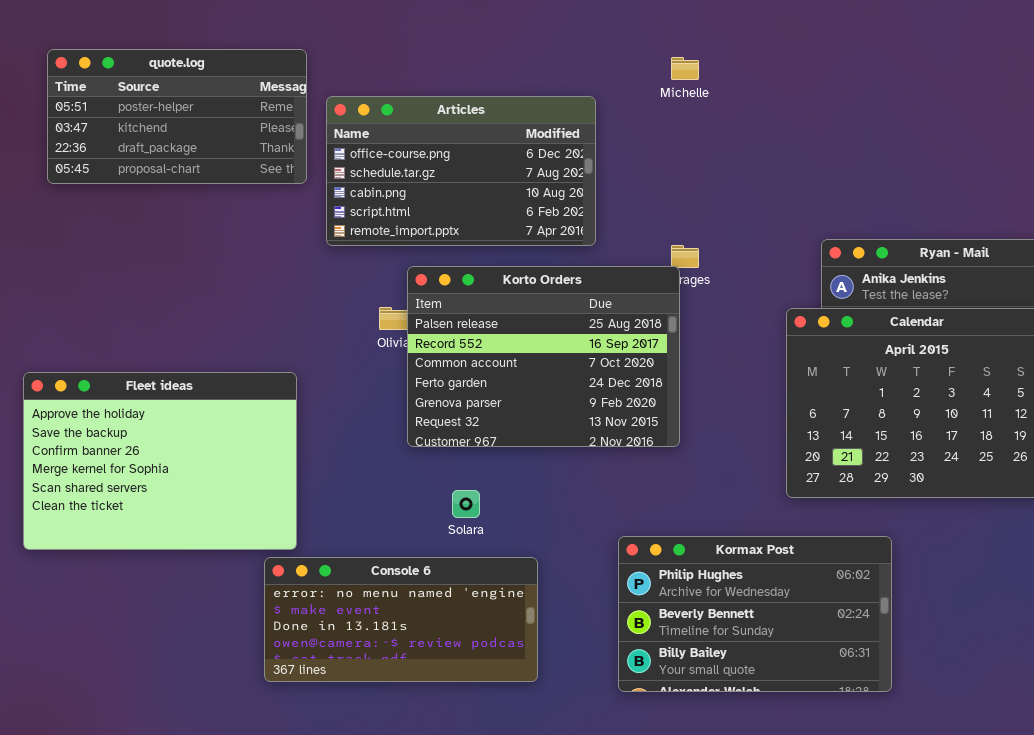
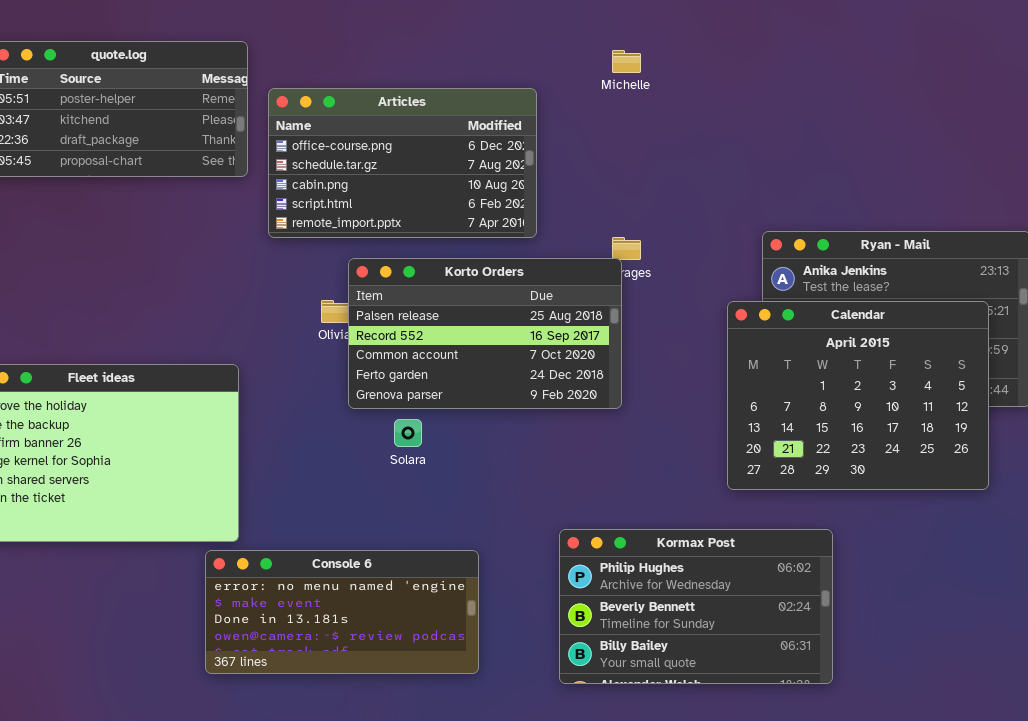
Korto Orders: [407,266,680,447] -> [348,258,622,409], resized
Solara: [452,490,480,518] -> [394,419,422,447], moved

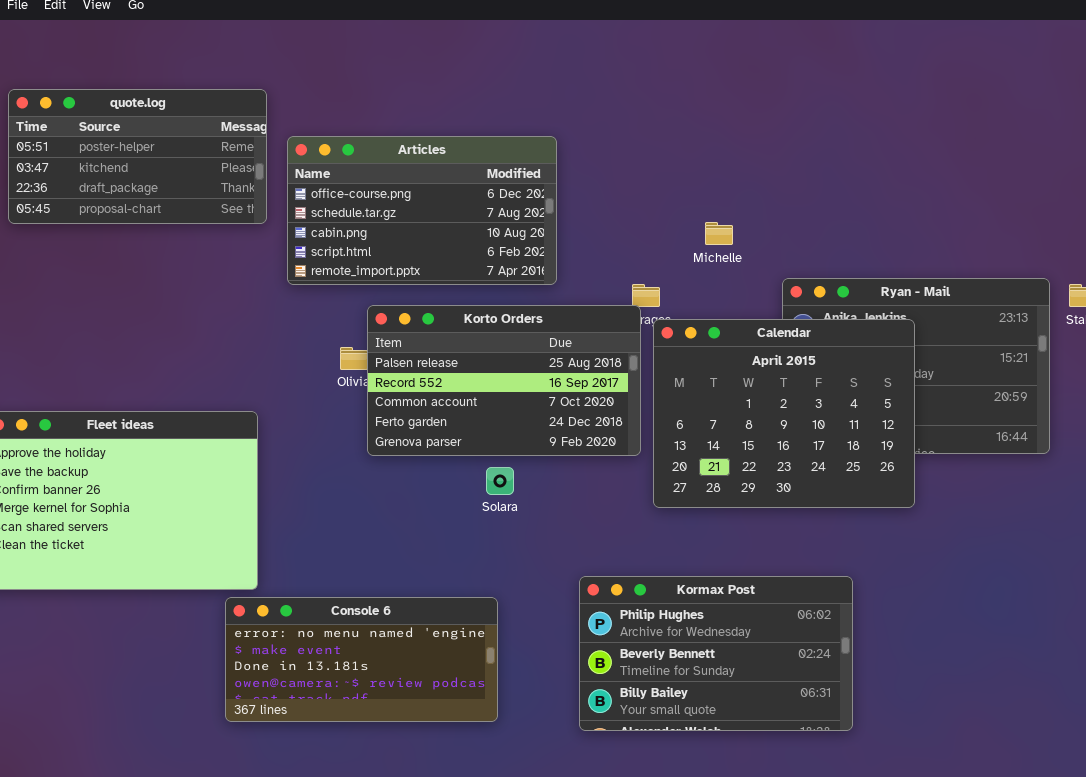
Michelle: [612,50,641,73] -> [705,222,733,245], moved
Calendar: [727,301,989,490] -> [653,319,915,508], moved
Solara: [394,419,422,447] -> [486,467,514,495], moved

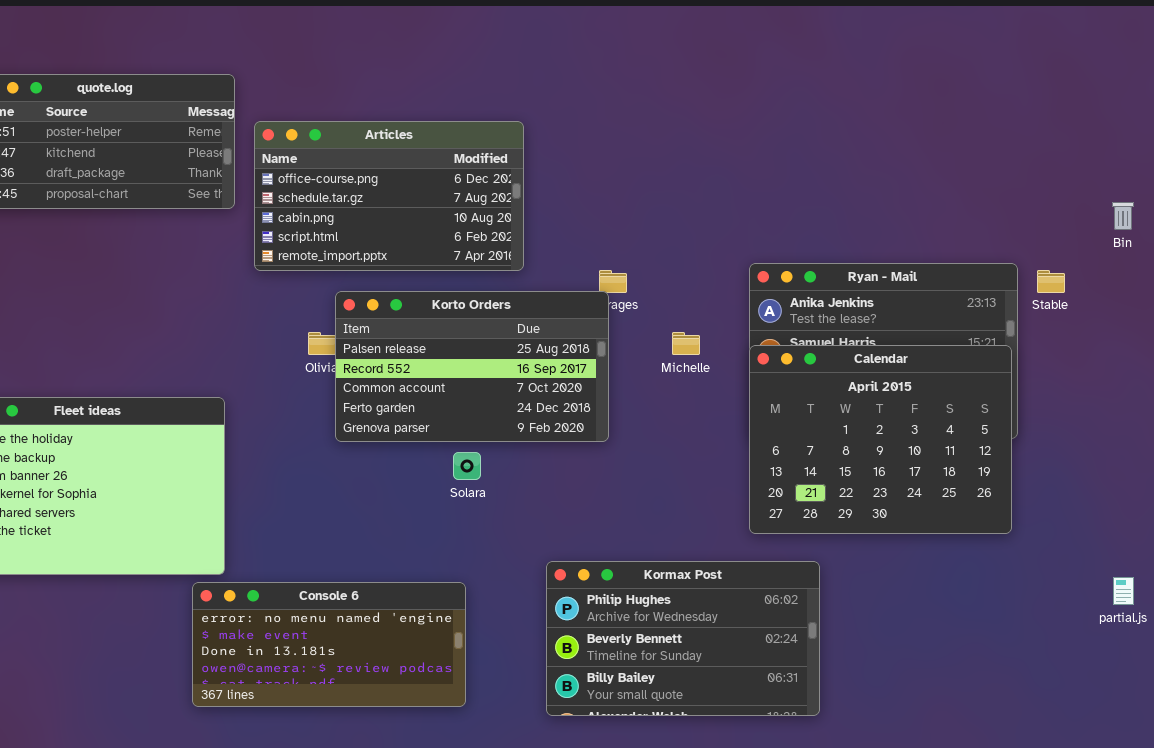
Michelle: [705,222,733,245] -> [672,332,700,355], moved
Calendar: [653,319,915,508] -> [749,345,1012,534], moved

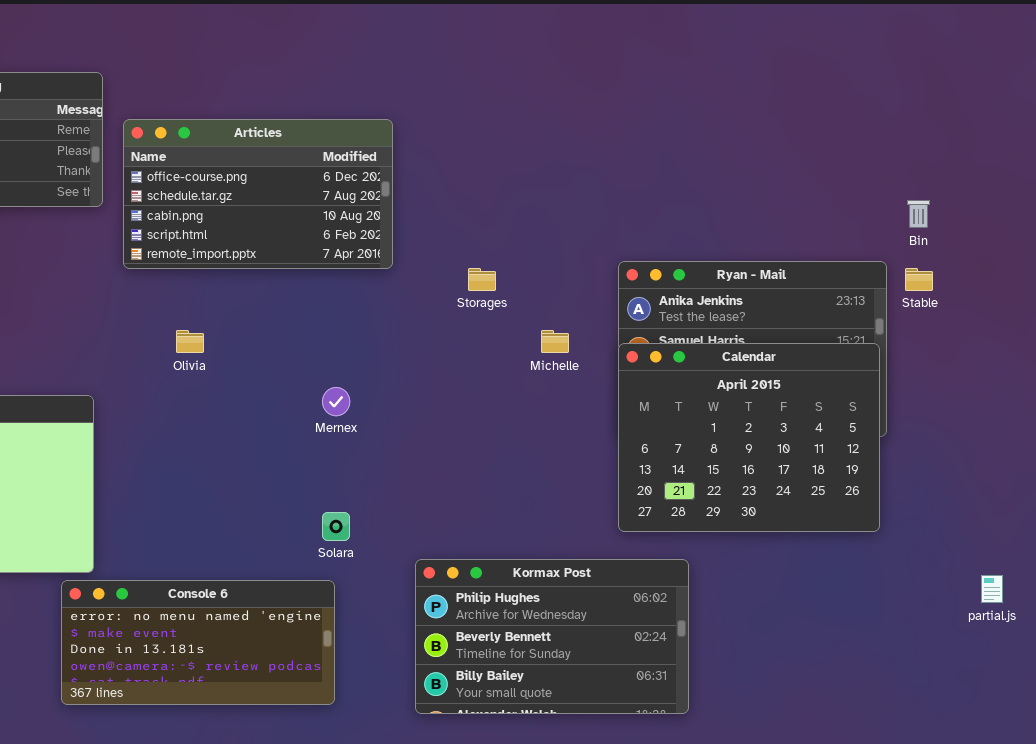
Bin: [1112,202,1134,230] -> [907,200,930,228], moved
Korto Orders: [335,291,609,442] -> none, closed
Solara: [453,452,481,480] -> [322,512,350,541], moved

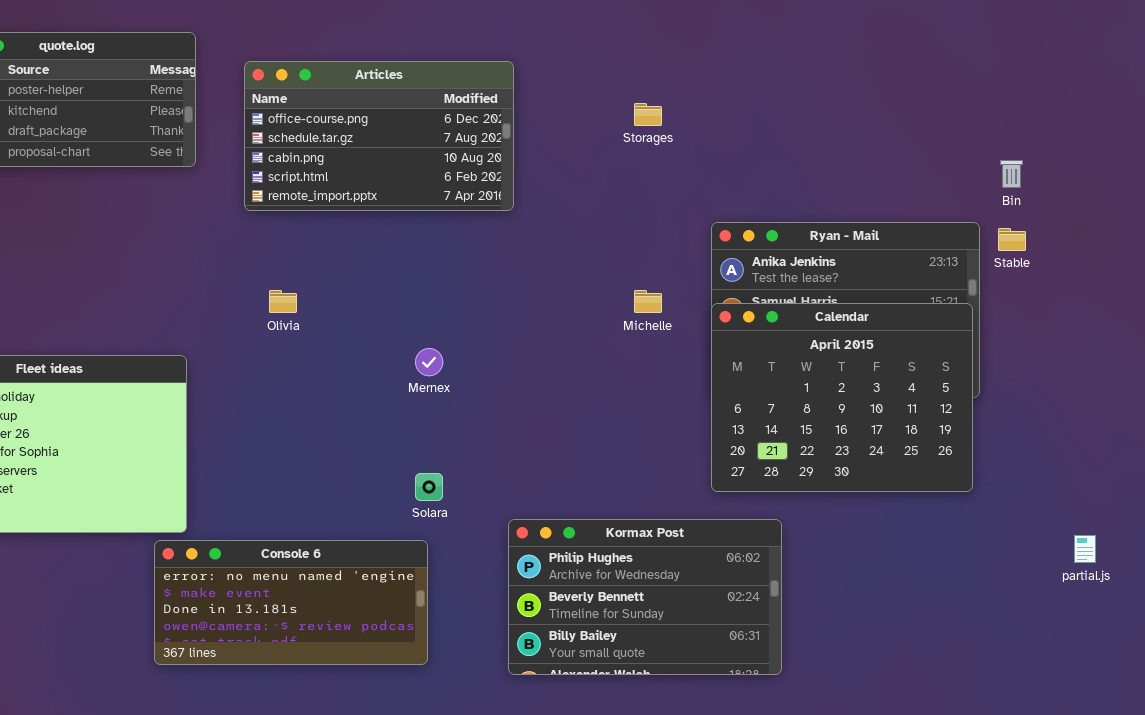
Articles: [123,119,393,269] -> [244,61,514,211], moved
Storages: [468,268,496,291] -> [634,103,662,126], moved

